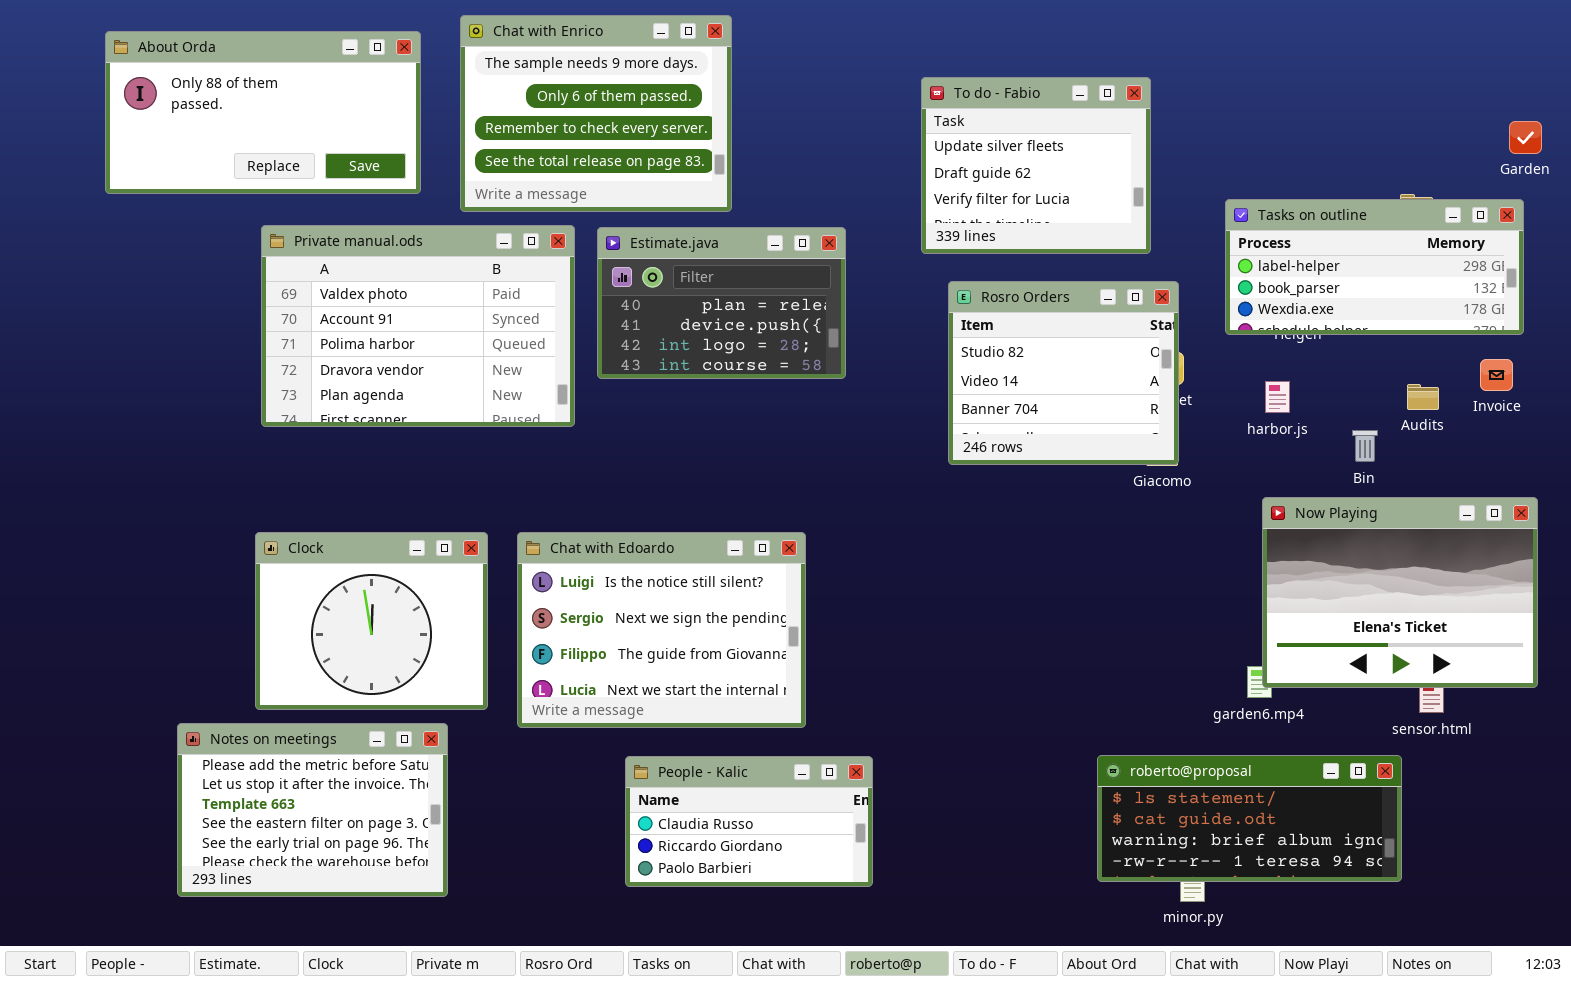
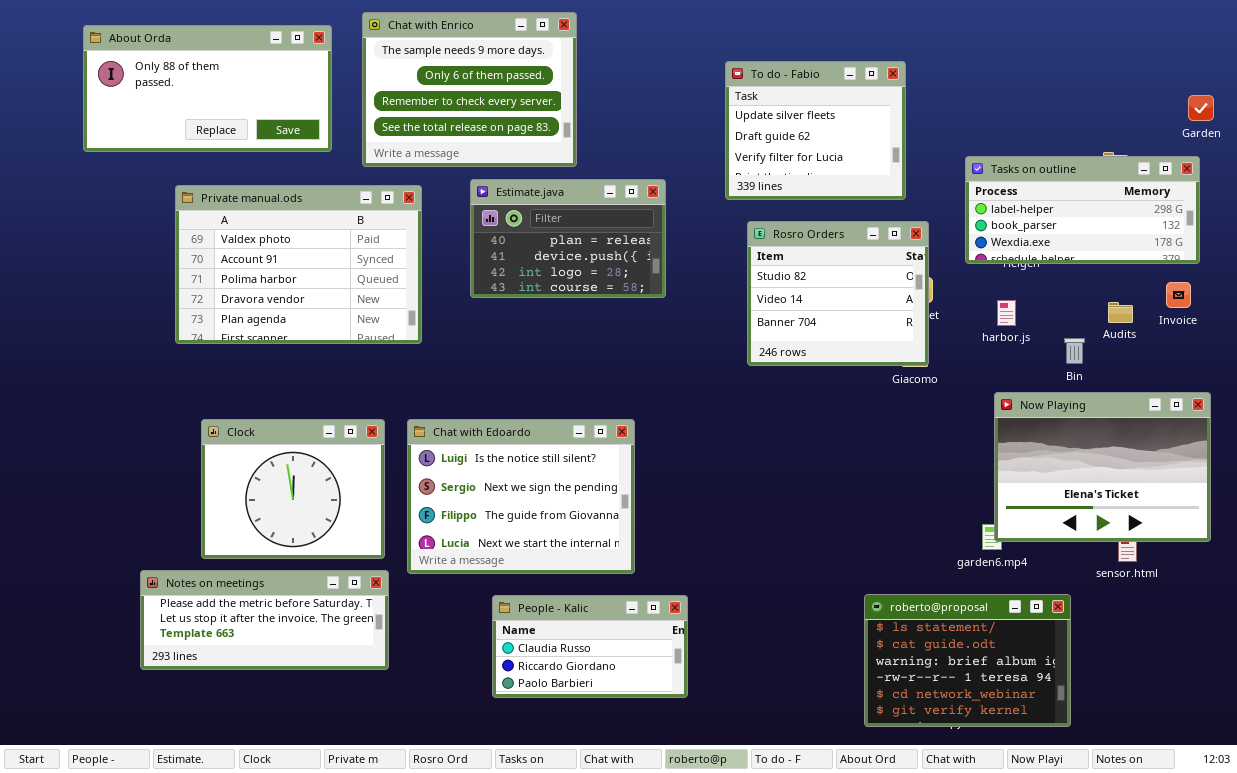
Private manual.ods: [261,225,575,427] -> [175,185,422,344], moved
Notes on meetings: [177,723,448,897] -> [140,570,389,670], resized
roberto@proposal: [1097,755,1402,882] -> [864,594,1071,727], resized

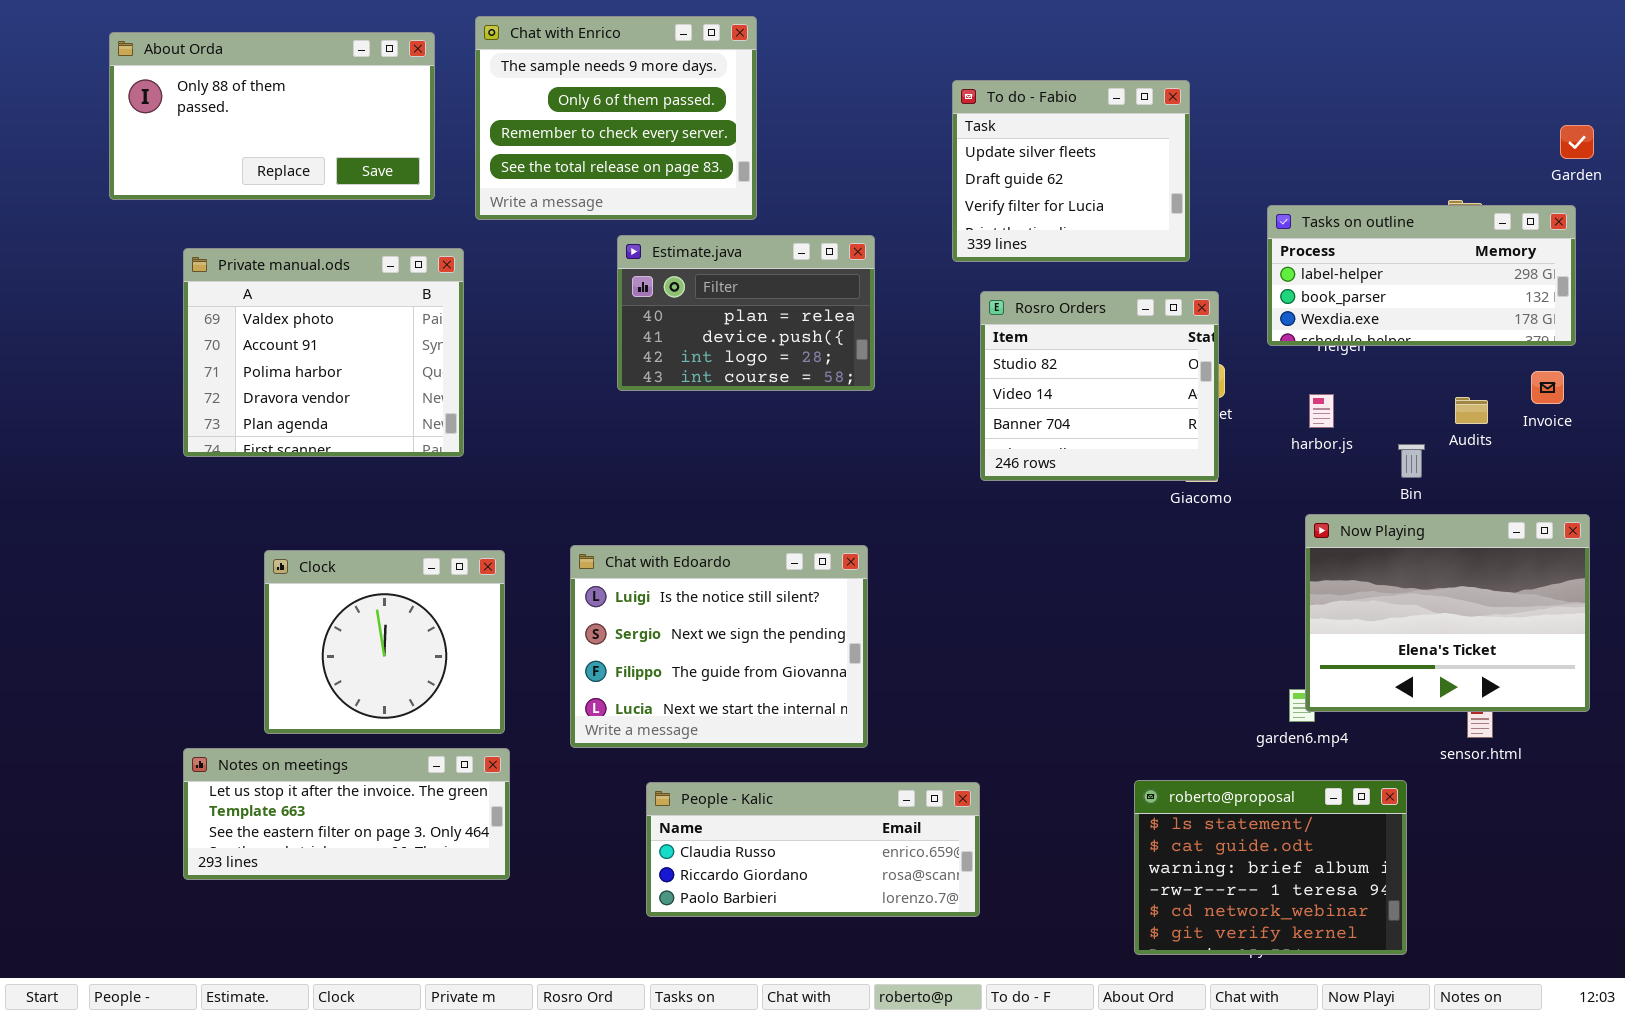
Private manual.ods: [175,185,422,344] -> [183,248,464,457], moved, resized
Chat with Edoardo: [407,419,635,574] -> [570,545,868,748], moved
Notes on meetings: [140,570,389,670] -> [183,748,510,880], scrolled down 1 row
People - Kalic: [492,595,688,698] -> [646,782,980,917], resized

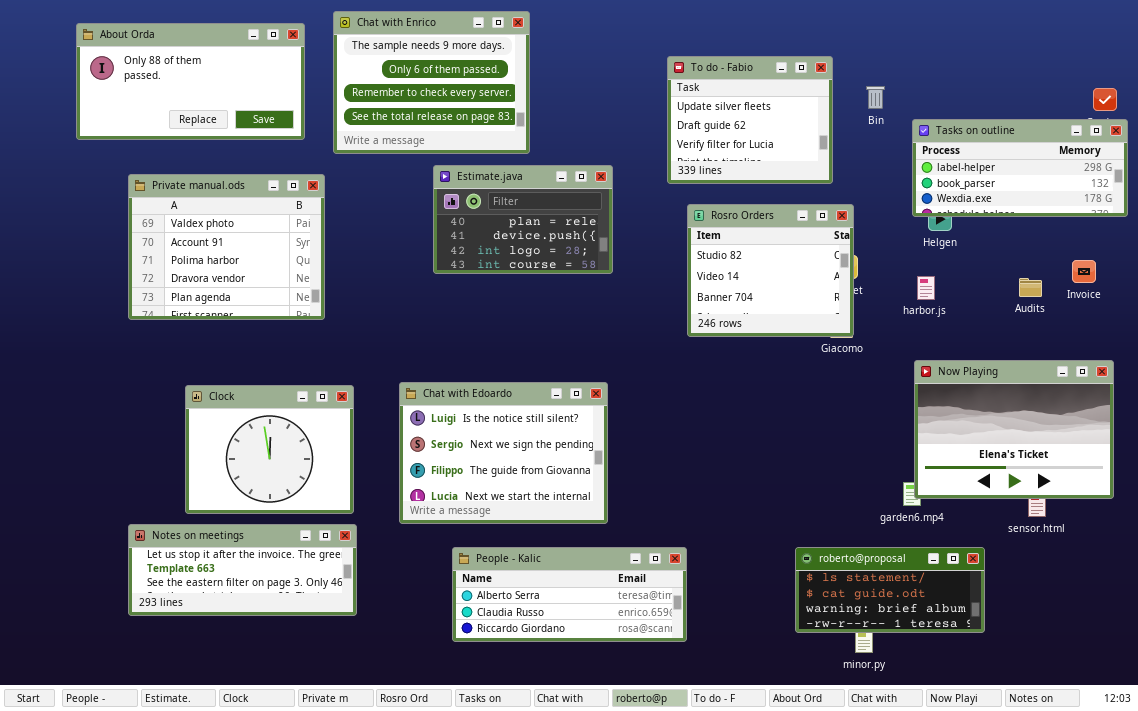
Tasks on outline: [1267,205,1576,346] -> [912,119,1128,217], moved
Bin: [1398,444,1425,478] -> [866,86,885,109], moved
roberto@proposal: [1134,780,1407,955] -> [795,547,985,633], resized
People - Kalic: [646,782,980,917] -> [452,547,687,642], scrolled up 1 row

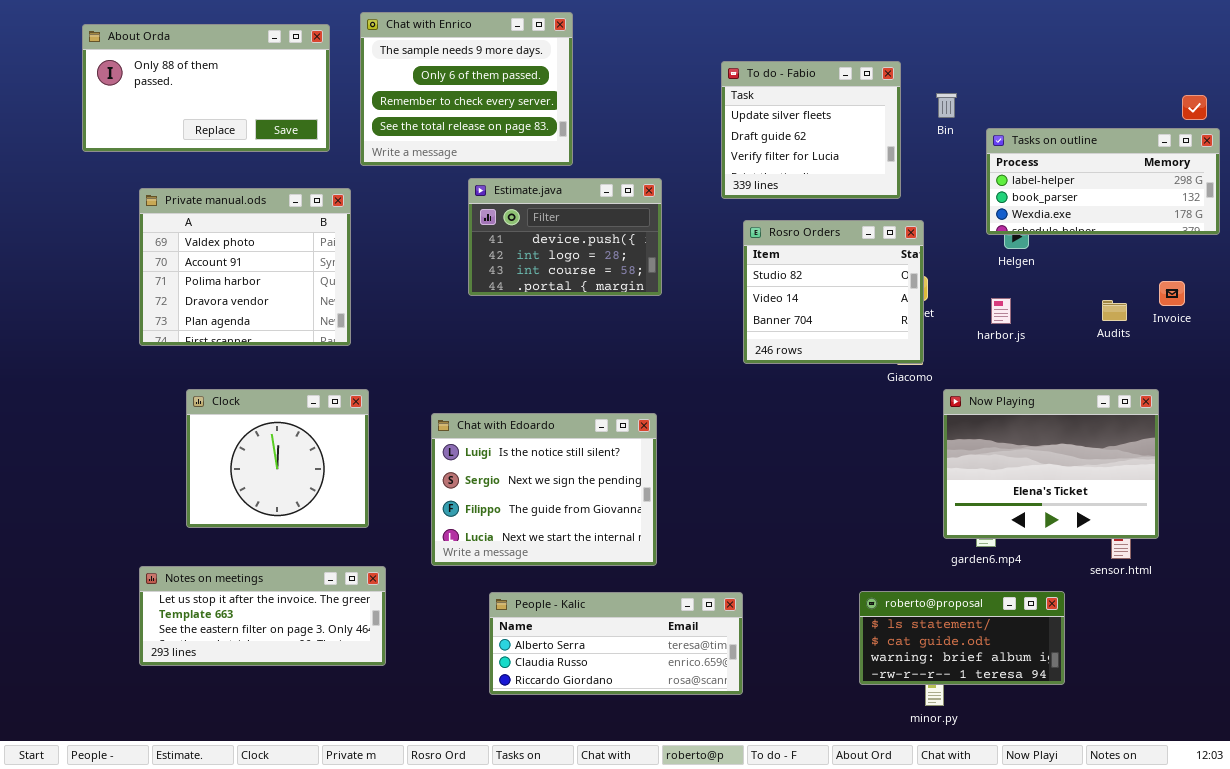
Estimate.java: [433,165,613,274] -> [468,178,662,296], scrolled down 1 row
Now Playing: [914,360,1114,499] -> [943,389,1159,539], moved
Clock: [185,385,354,514] -> [186,389,369,528], moved

